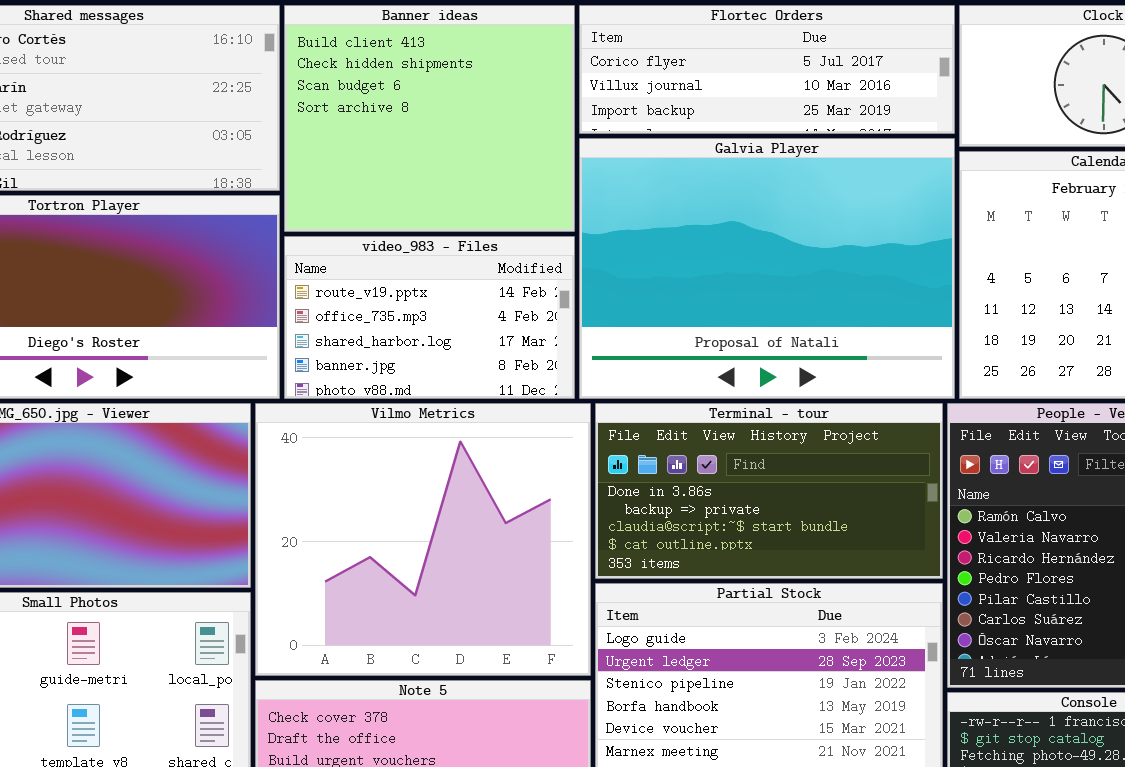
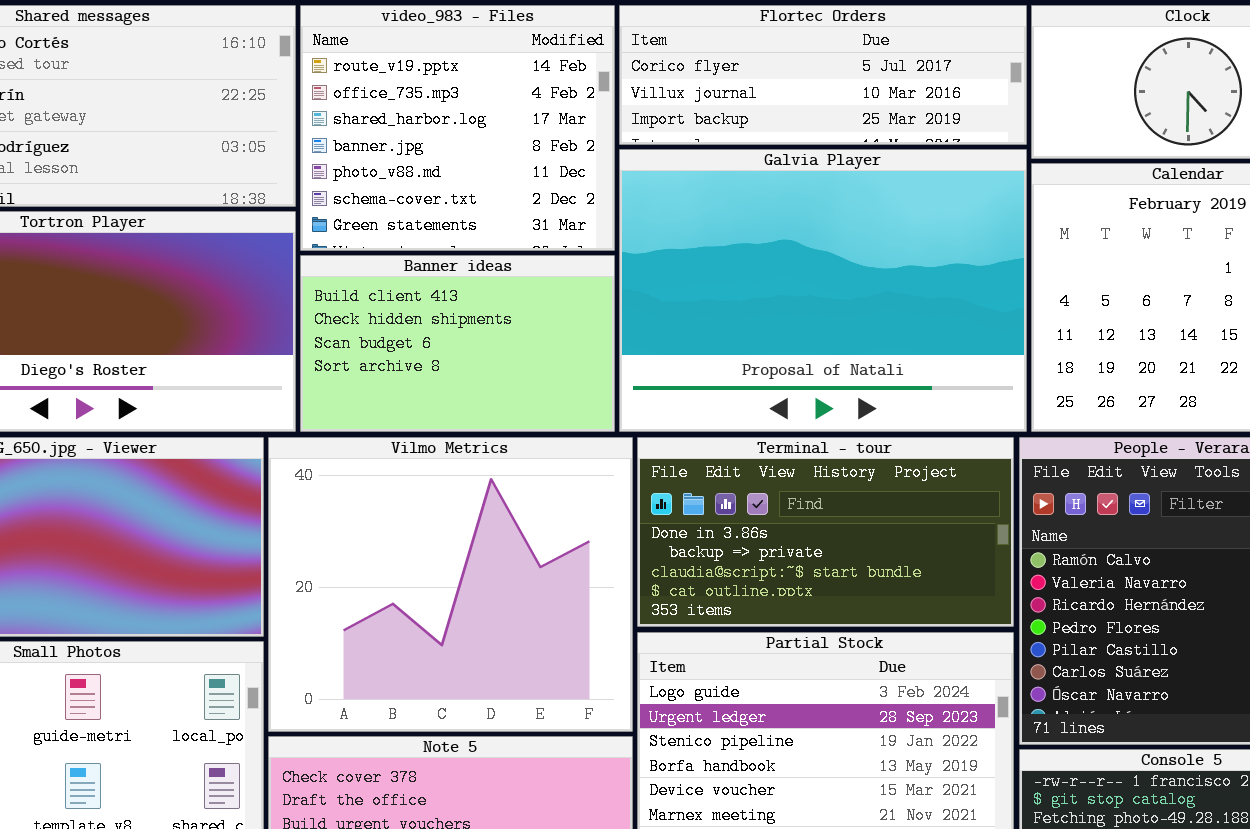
Banner ideas: [284,5,575,232] -> [300,255,615,432], moved, resized
video_983 - Files: [284,236,575,399] -> [300,5,615,251], moved, resized

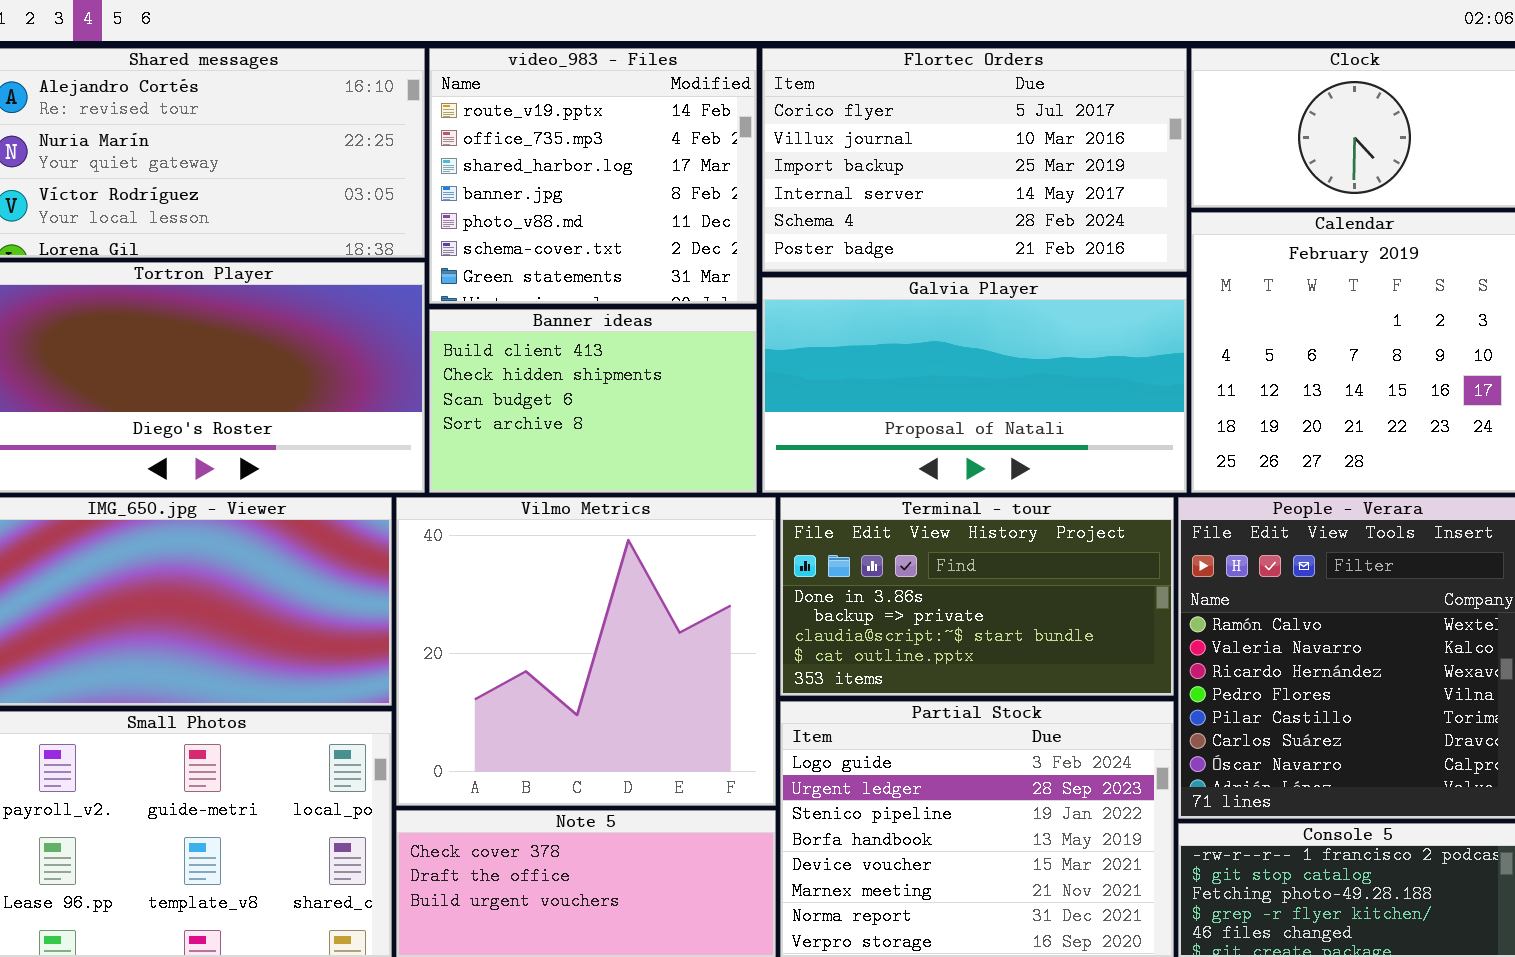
Flortec Orders: [619,5,1027,145] -> [762,48,1187,272], resized
Galvia Player: [619,149,1027,432] -> [762,277,1187,493], resized

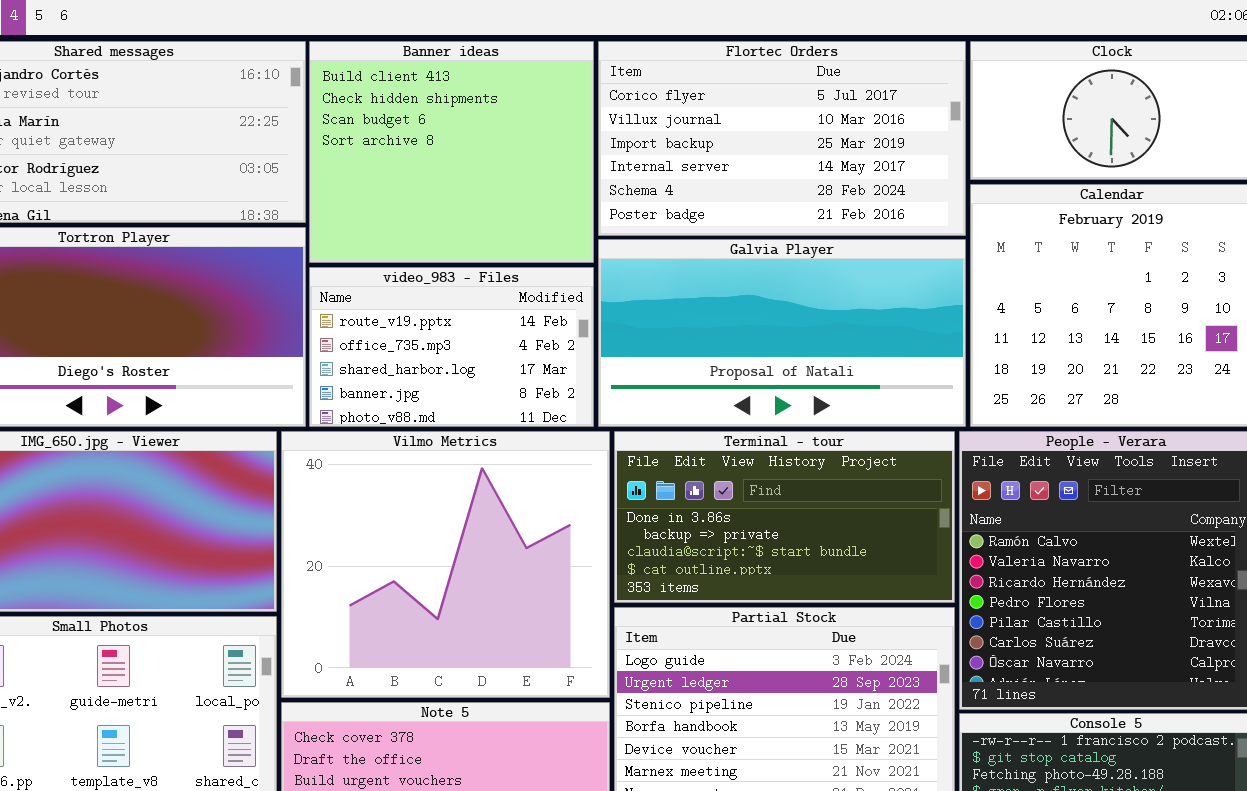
video_983 - Files: [429,48,757,304] -> [309,267,594,427], moved, resized
Banner ideas: [429,309,757,493] -> [309,41,594,263], moved, resized

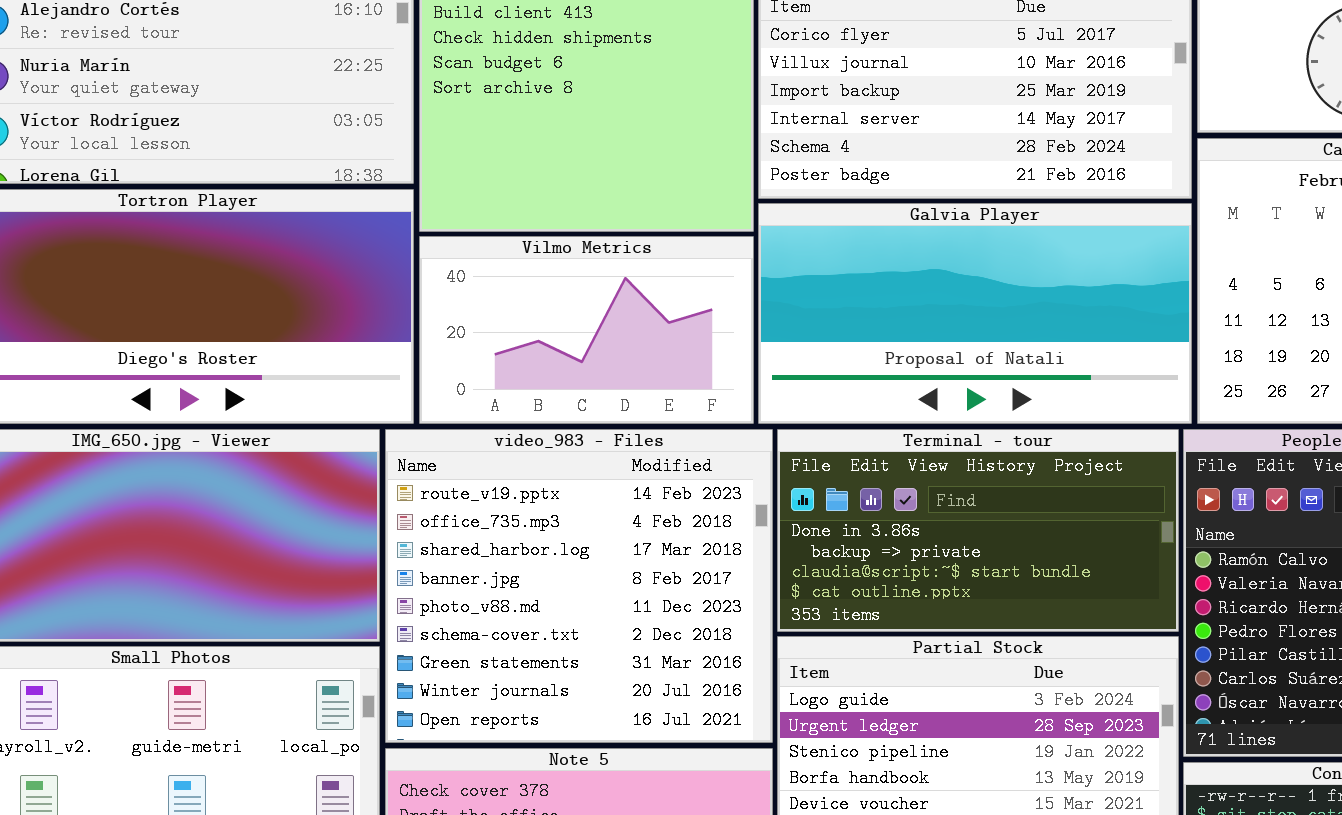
video_983 - Files: [309,267,594,427] -> [385,429,773,743], moved, resized
Vilmo Metrics: [281,431,610,698] -> [419,236,754,424], moved, resized

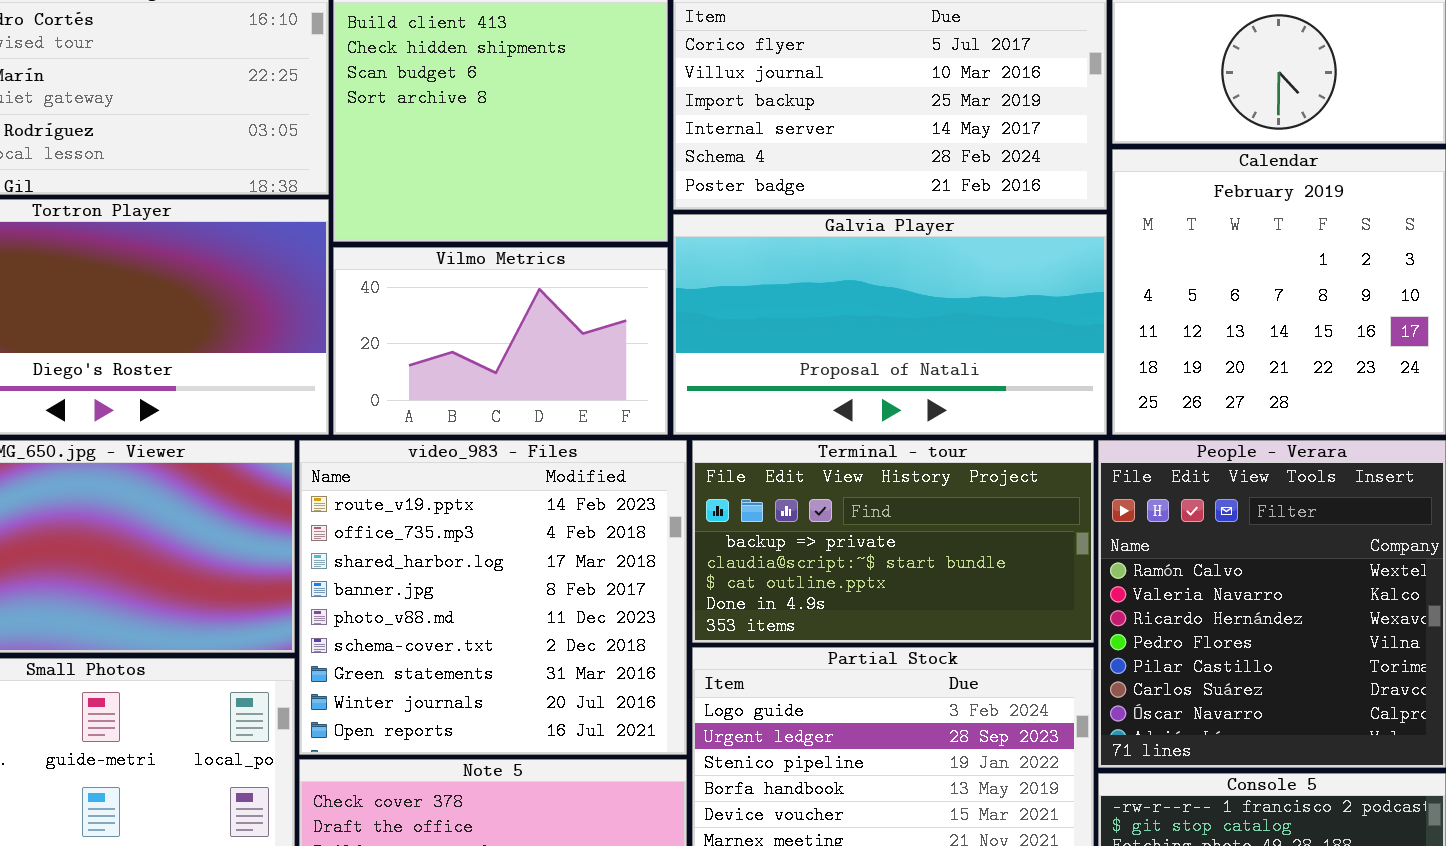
Terminal - tour: [777,429,1179,632] -> [692,440,1094,643], scrolled down 1 row

